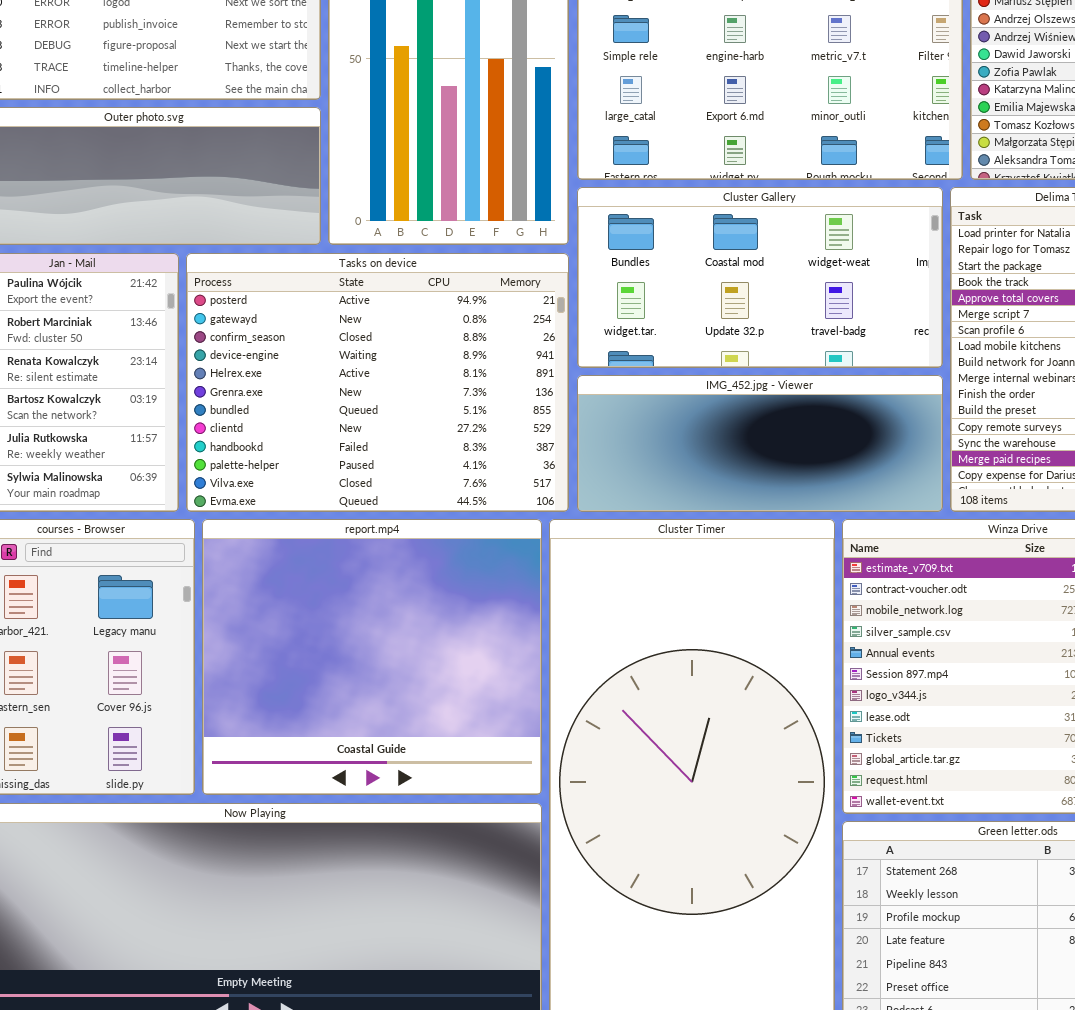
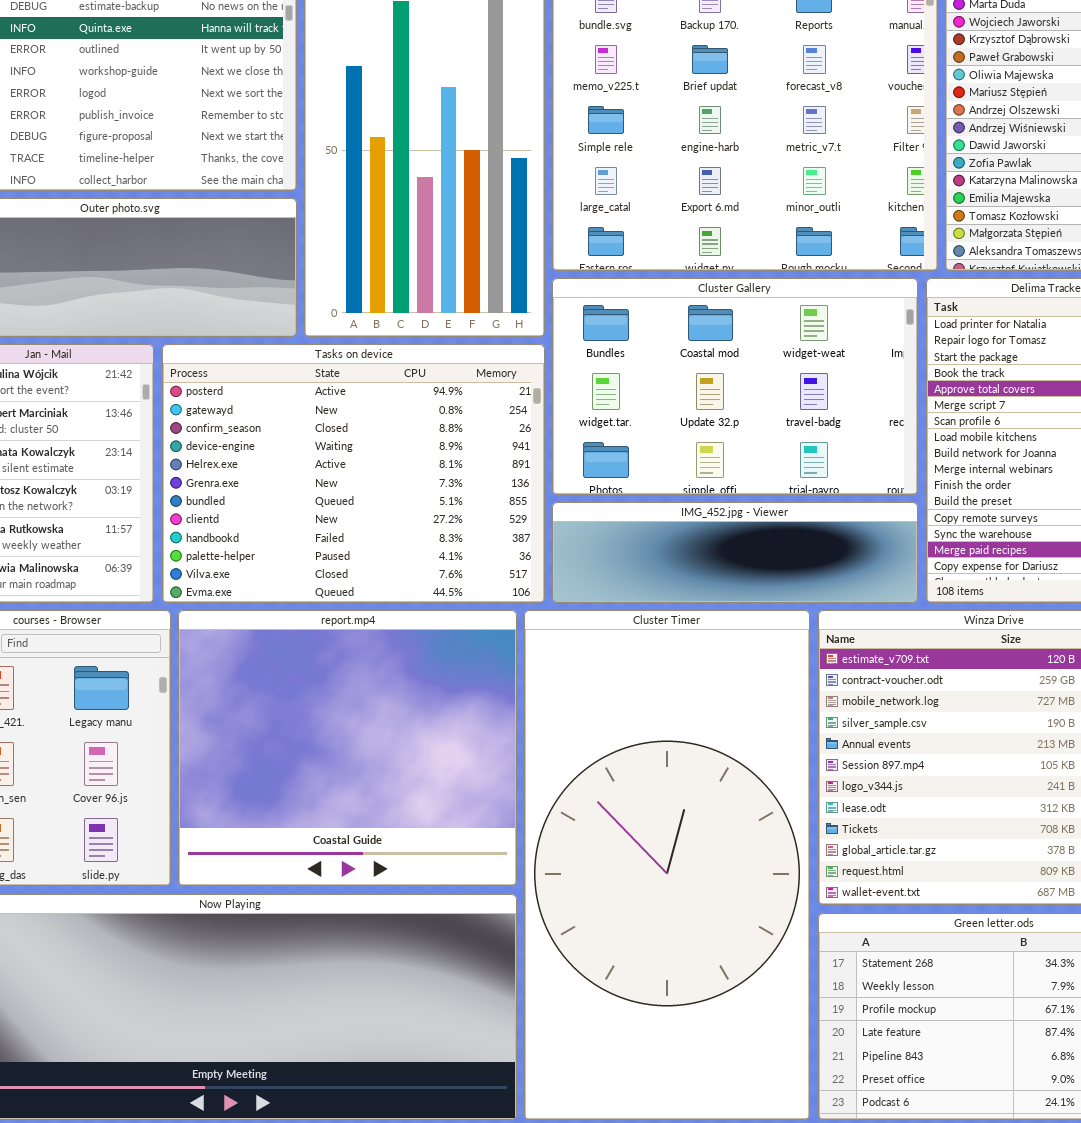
Cluster Gallery: [577,187,943,368] -> [552,278,918,495], resized
IMG_452.jpg - Viewer: [577,375,943,512] -> [552,502,918,603], resized

